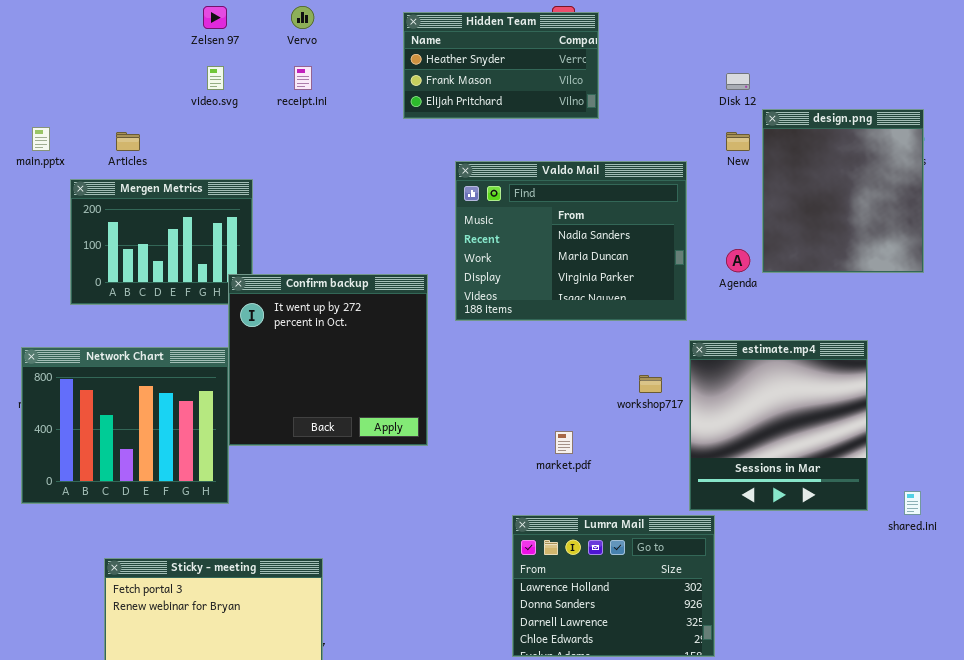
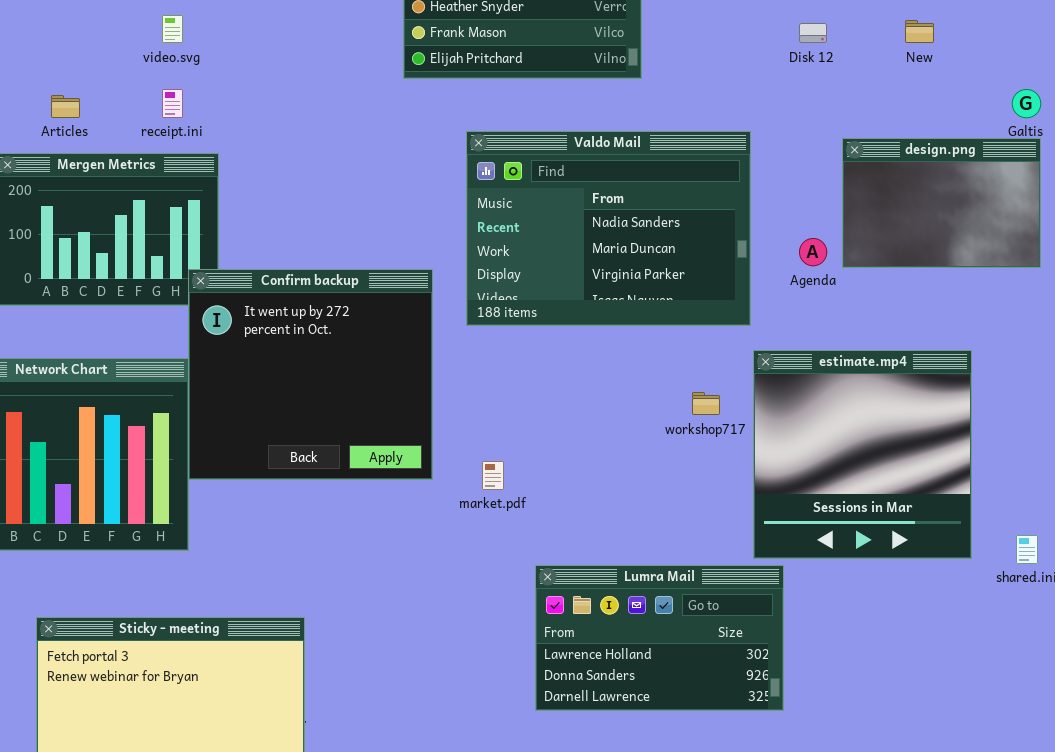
receipt.ini: [294,66,312,90] -> [162,89,183,118], moved
design.png: [762,109,924,273] -> [842,138,1041,268], resized
New: [726,132,750,151] -> [905,20,934,43], moved
market.pdf: [555,431,573,454] -> [482,461,504,490], moved
Lumra Mail: [512,515,715,657] -> [535,565,784,711], resized

